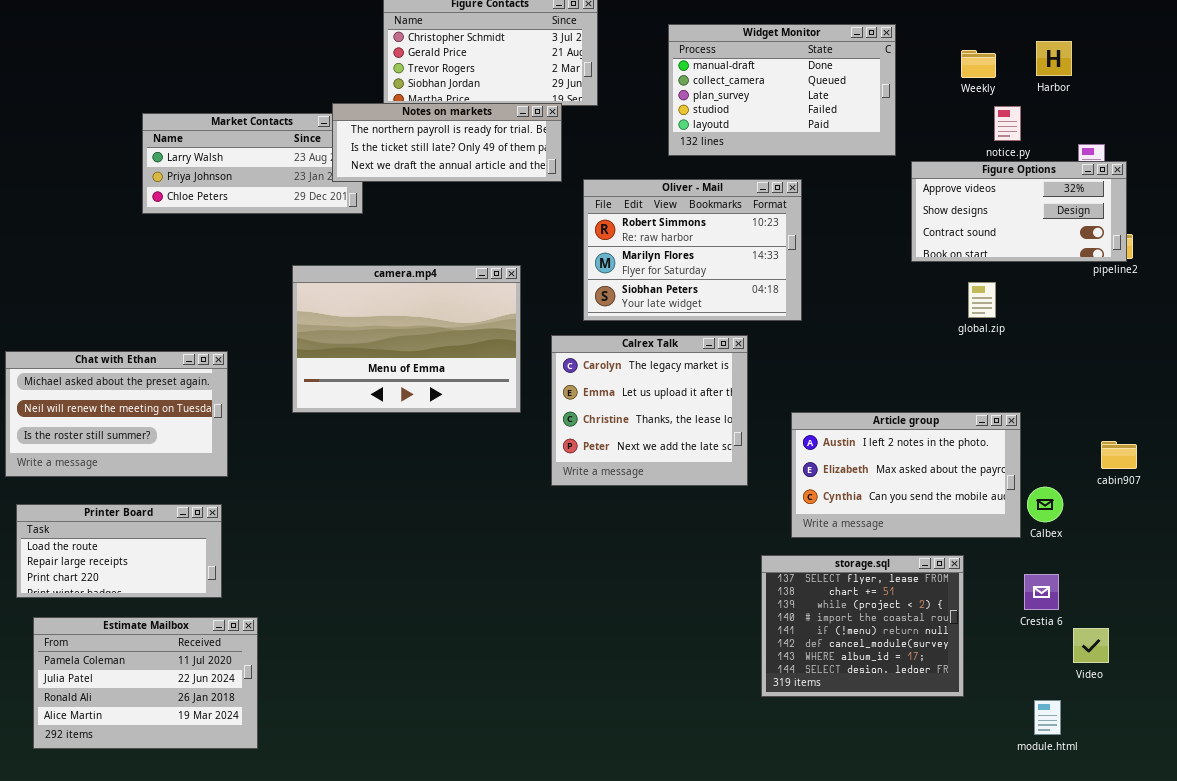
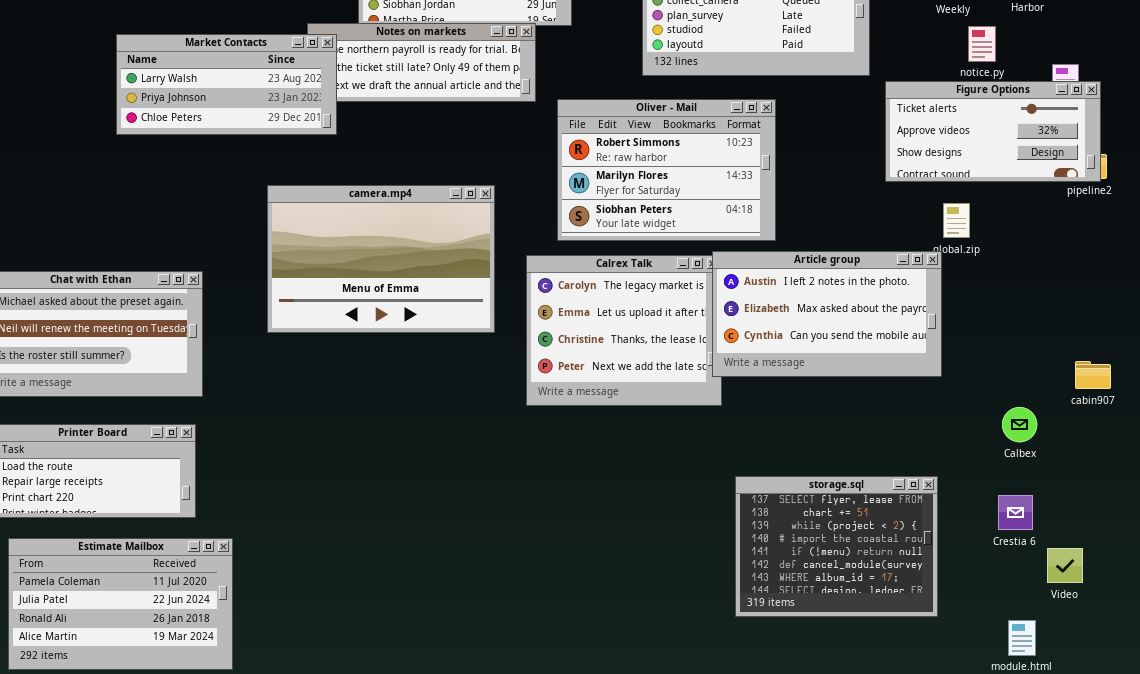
Market Contacts: [142,113,363,214] -> [116,34,337,135], raised
Figure Options: [911,161,1127,262] -> [885,81,1101,182], scrolled up 1 row
Article group: [791,412,1021,538] -> [712,251,942,377], moved

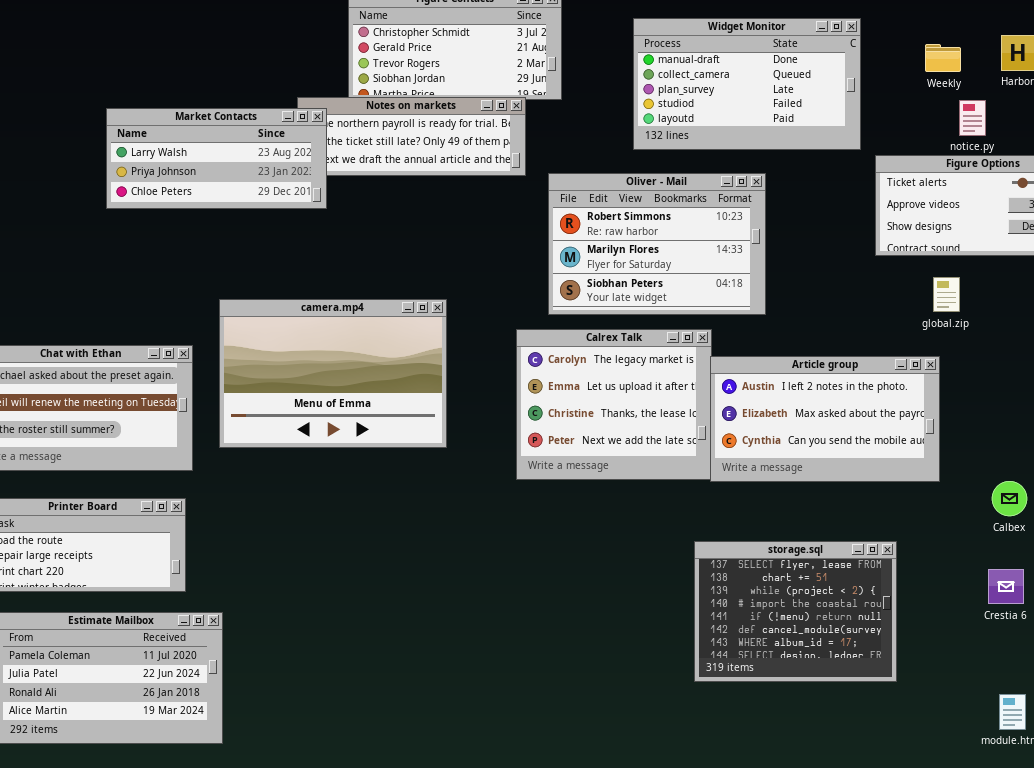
camera.mp4: [267,185,495,333] -> [219,299,447,448], moved
Article group: [712,251,942,377] -> [710,356,940,482], moved
storage.sql: [735,476,938,617] -> [694,541,897,682], moved

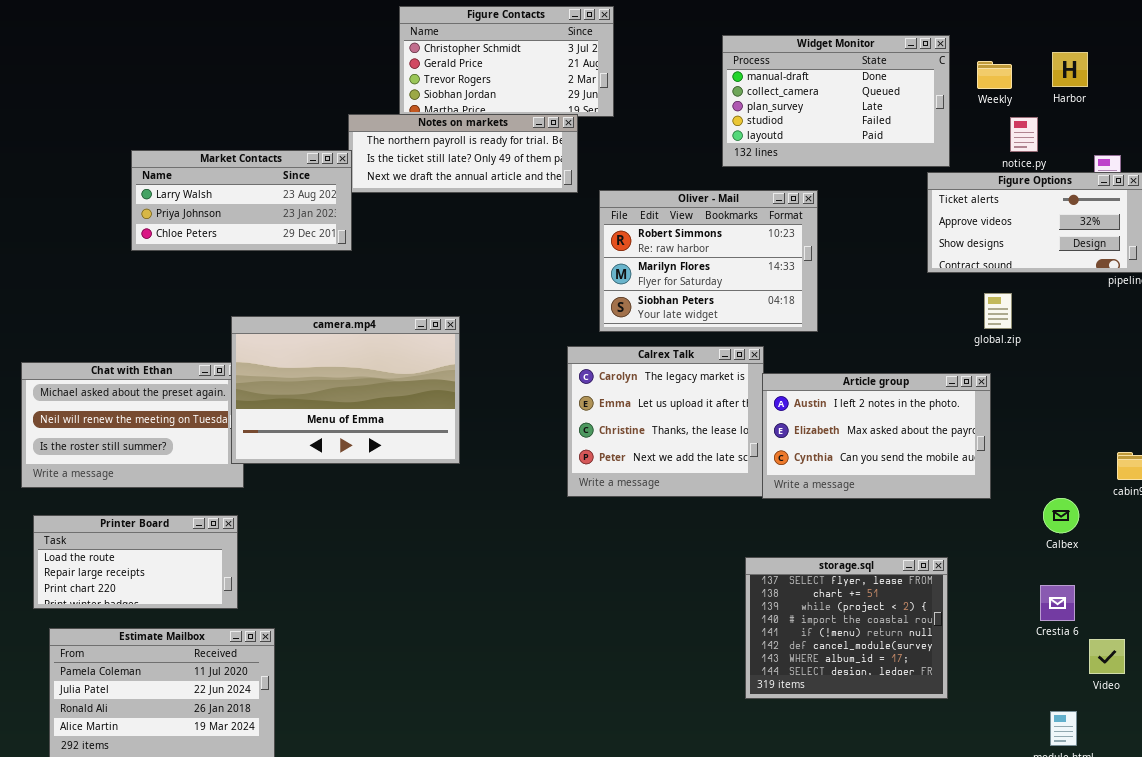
Widget Monitor: [633,18,861,150] -> [722,35,950,167], moved
Market Contacts: [106,108,327,209] -> [131,150,352,251], moved
camera.mp4: [219,299,447,448] -> [231,316,460,464], moved

